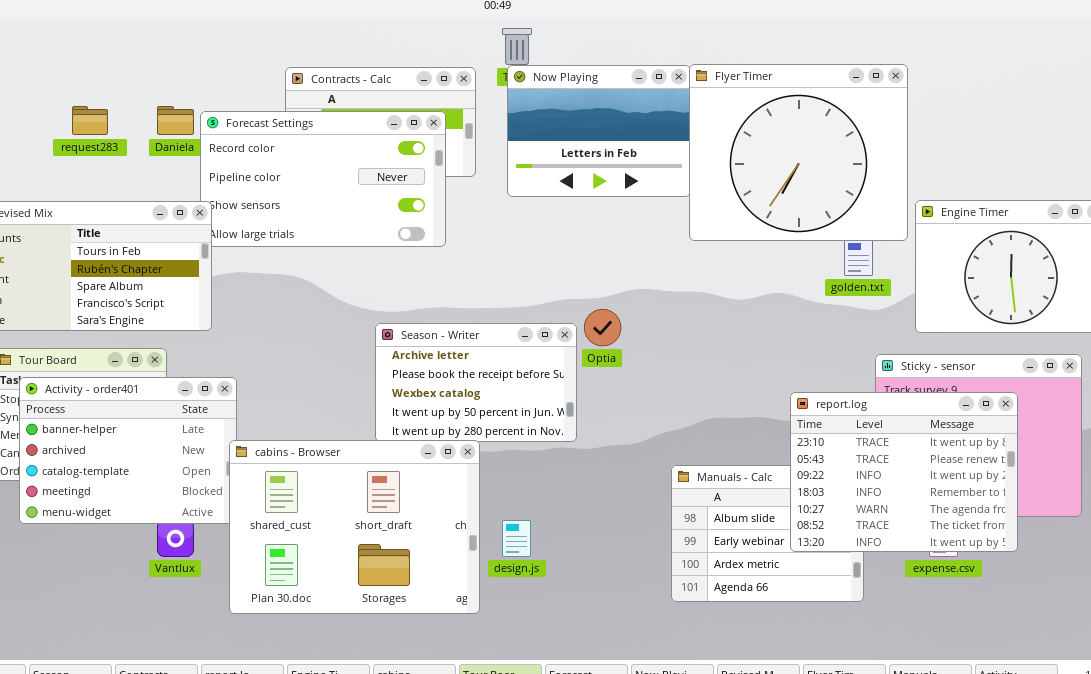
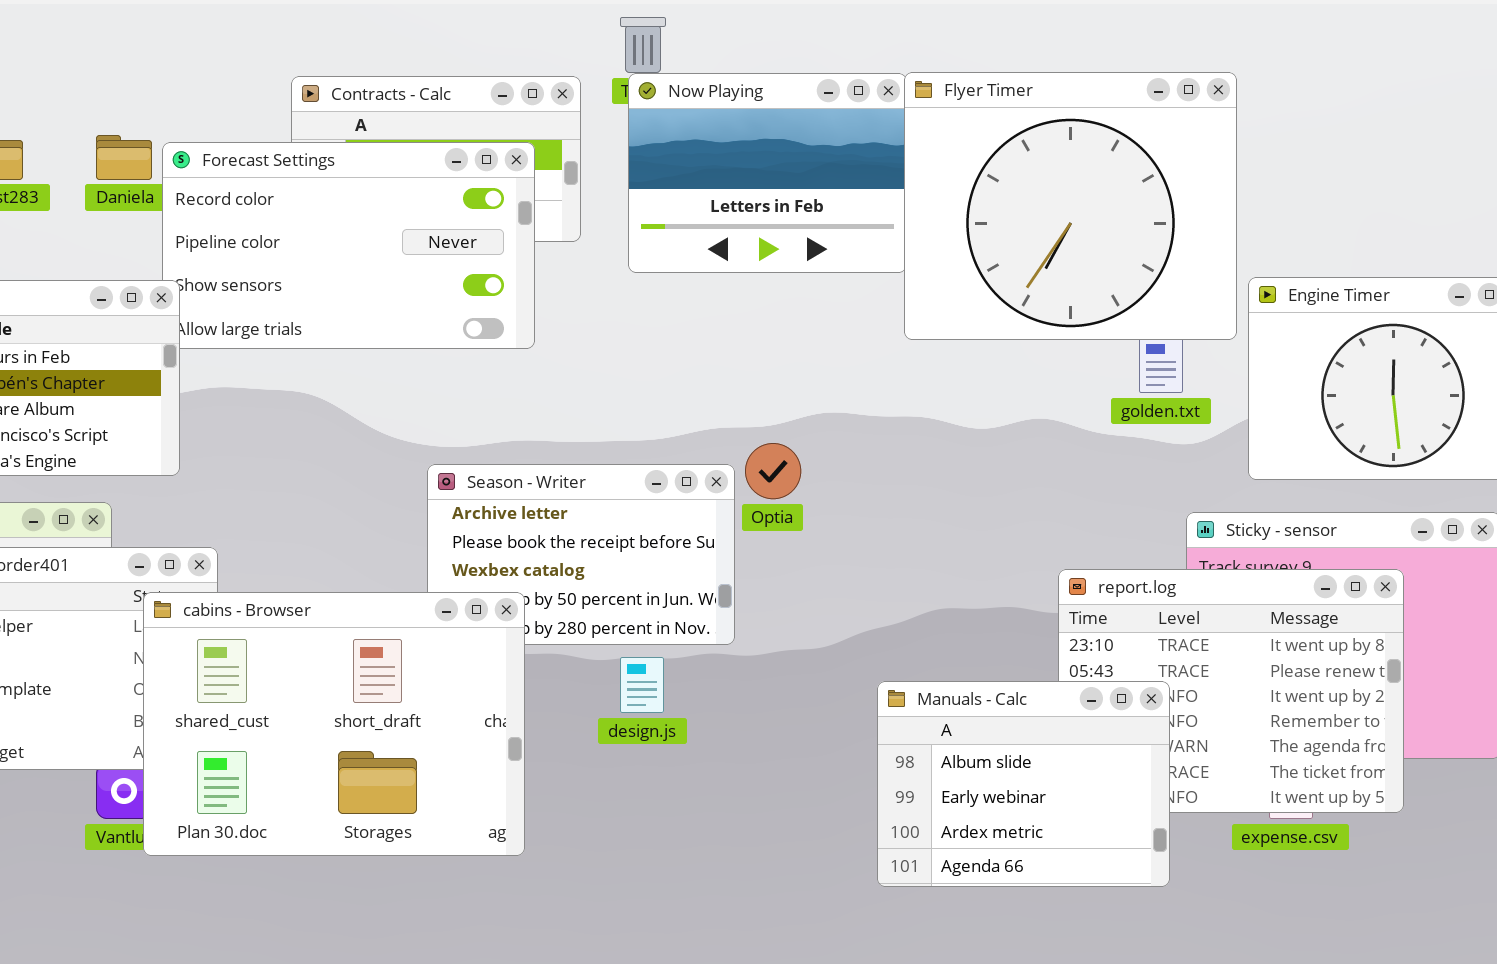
cabins - Browser: [229,440,480,614] -> [143,592,525,856], moved
Manuals - Calc: [671,465,864,602] -> [877,681,1170,887], raised
design.js: [502,520,531,557] -> [620,657,664,713], moved

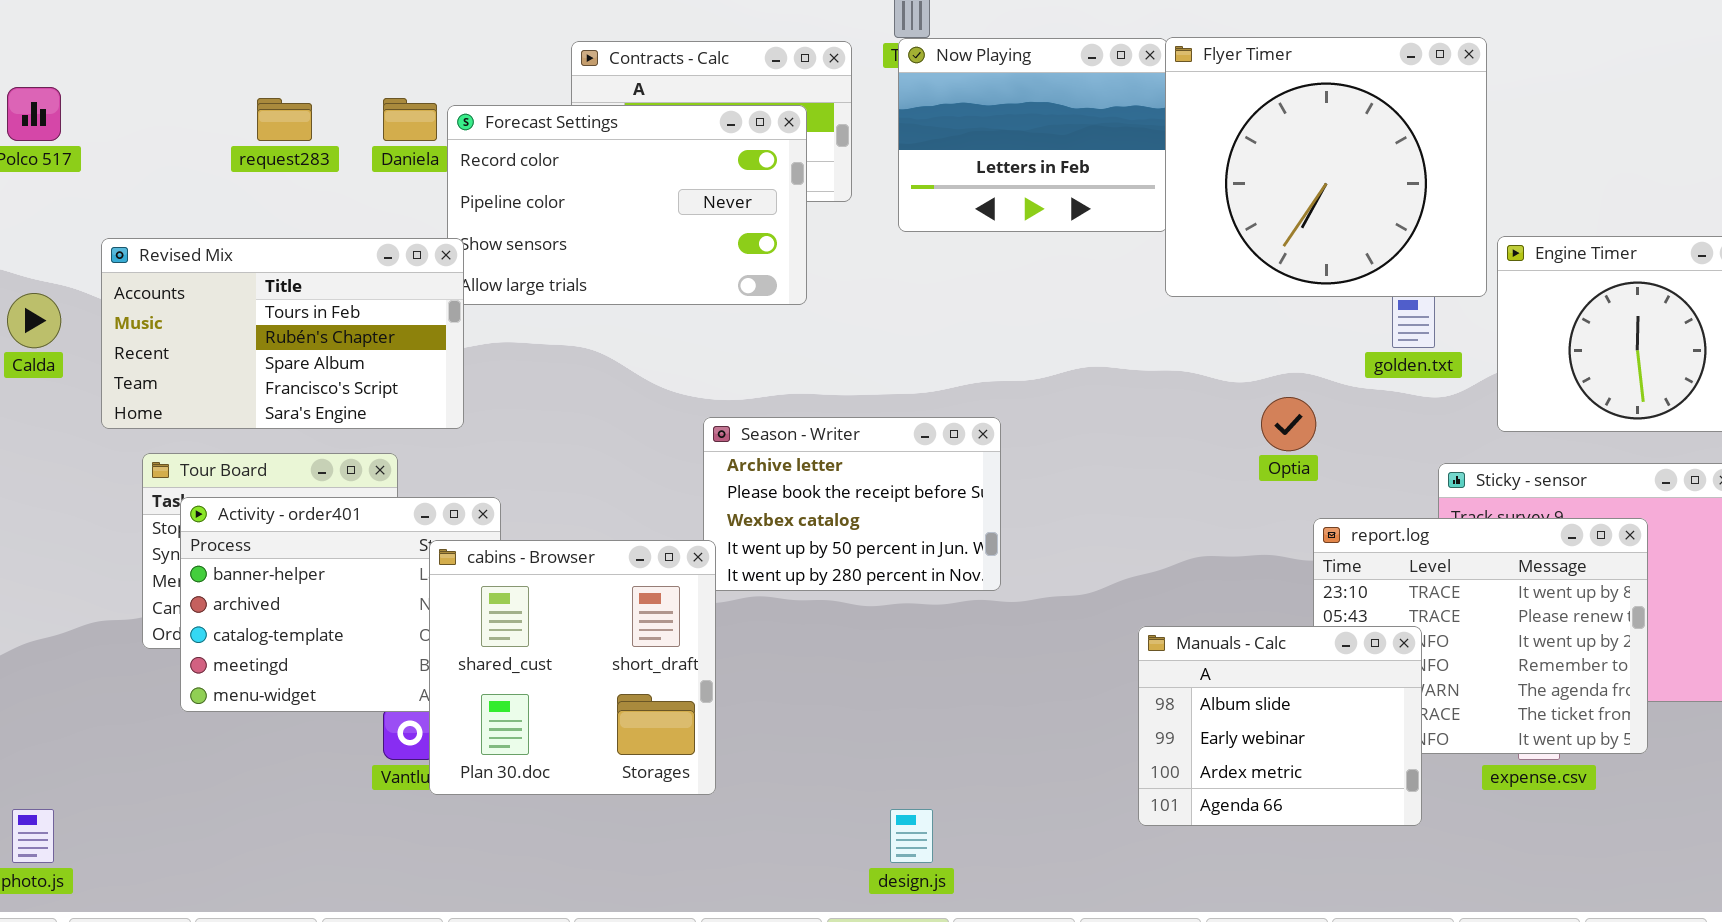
Optia: [745,443,801,499] -> [1261,397,1316,451], moved
cabins - Browser: [143,592,525,856] -> [429,540,716,795], resized
design.js: [620,657,664,713] -> [890,809,933,863], moved

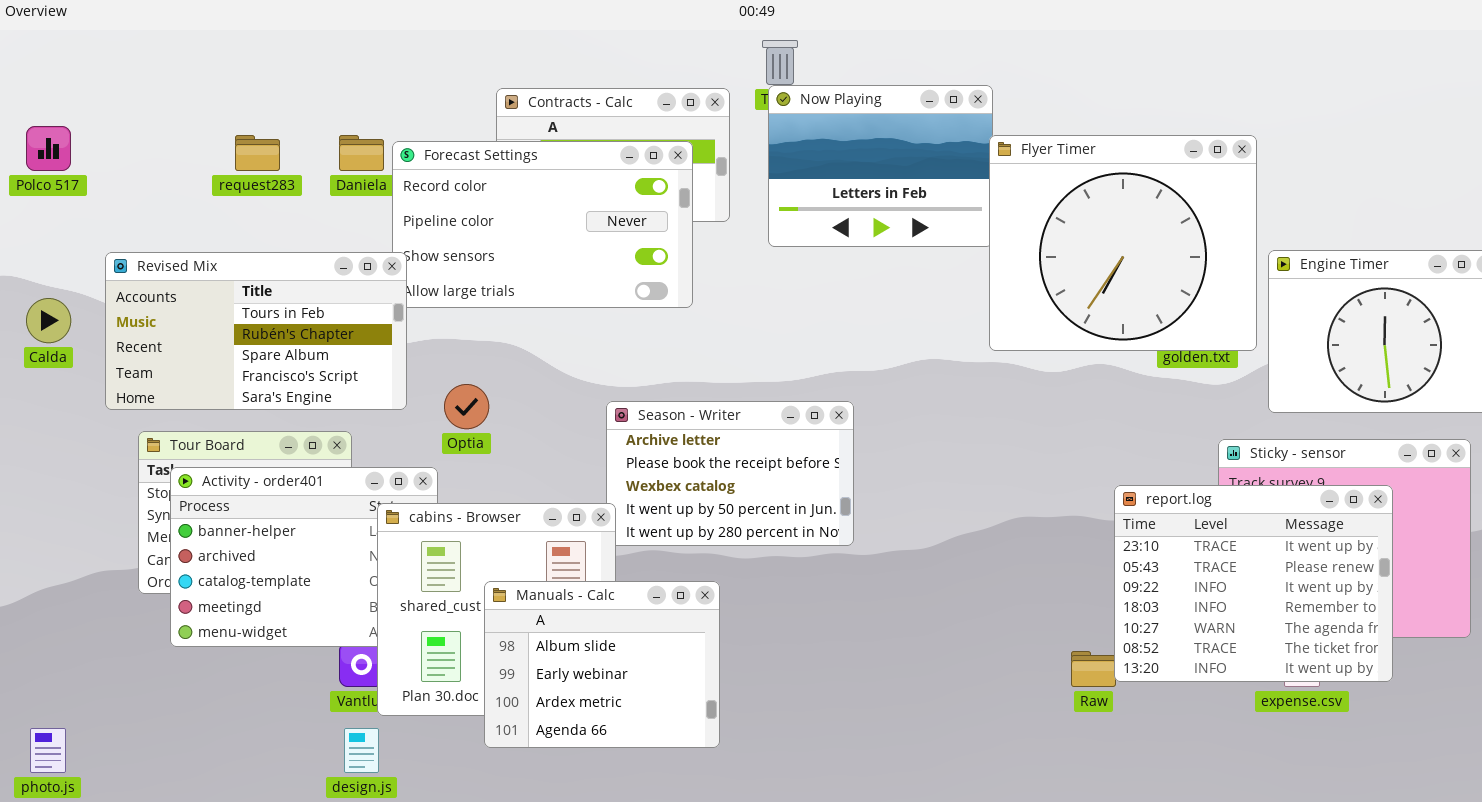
Flyer Timer: [1165,37,1487,297] -> [989,135,1257,351], moved
Optia: [1261,397,1316,451] -> [444,384,489,429], moved
Manuals - Calc: [1138,626,1422,826] -> [484,581,720,748], moved
design.js: [890,809,933,863] -> [344,728,379,773], moved

